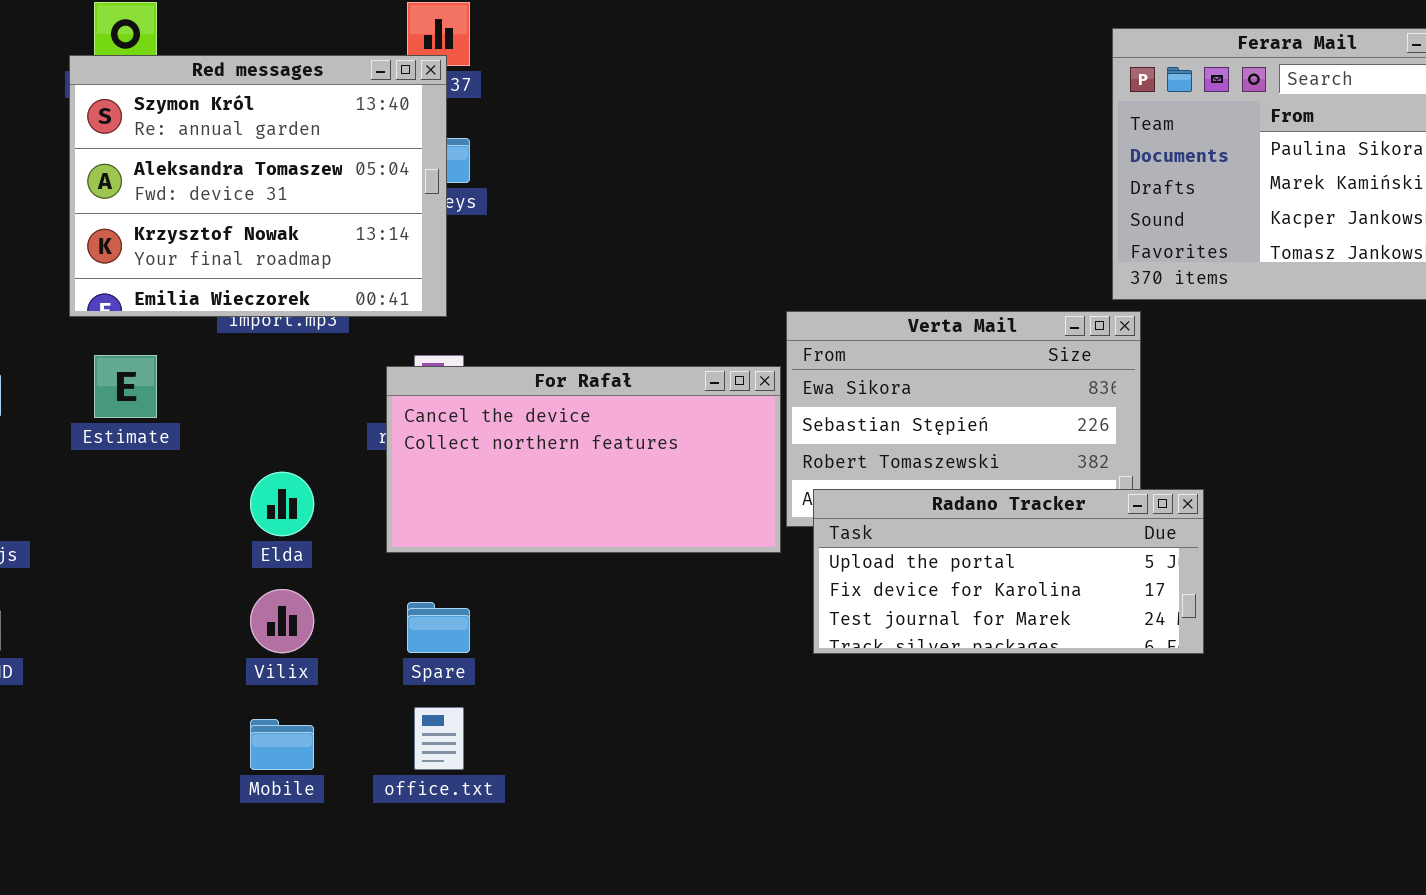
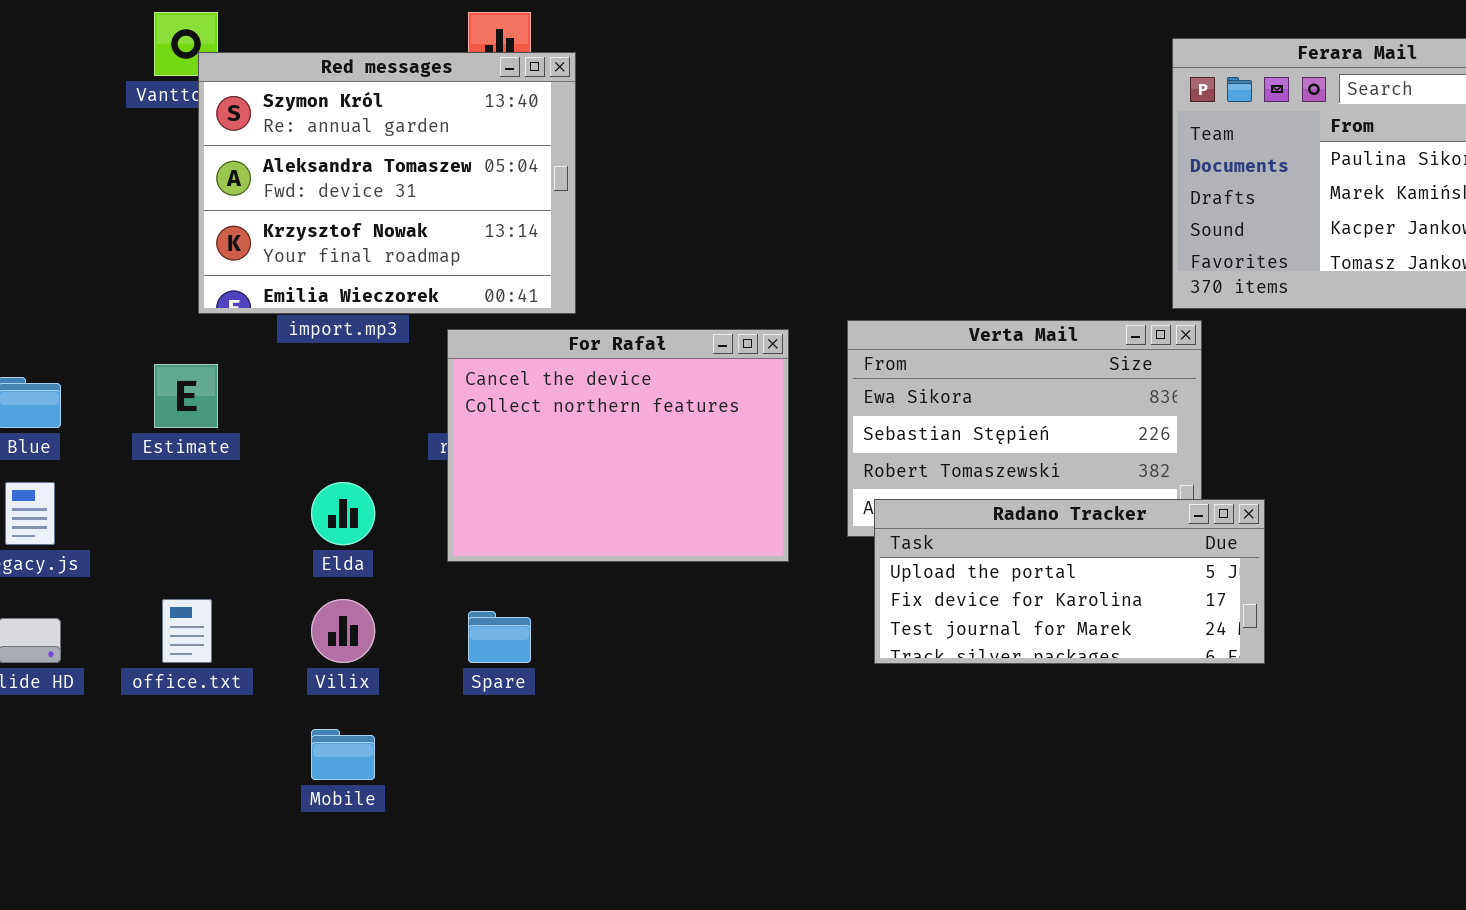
Red messages: [69,55,447,317] -> [198,52,576,314], moved
For Rafał: [386,366,781,553] -> [447,329,789,562], resized
office.txt: [414,707,464,770] -> [162,599,212,663], moved

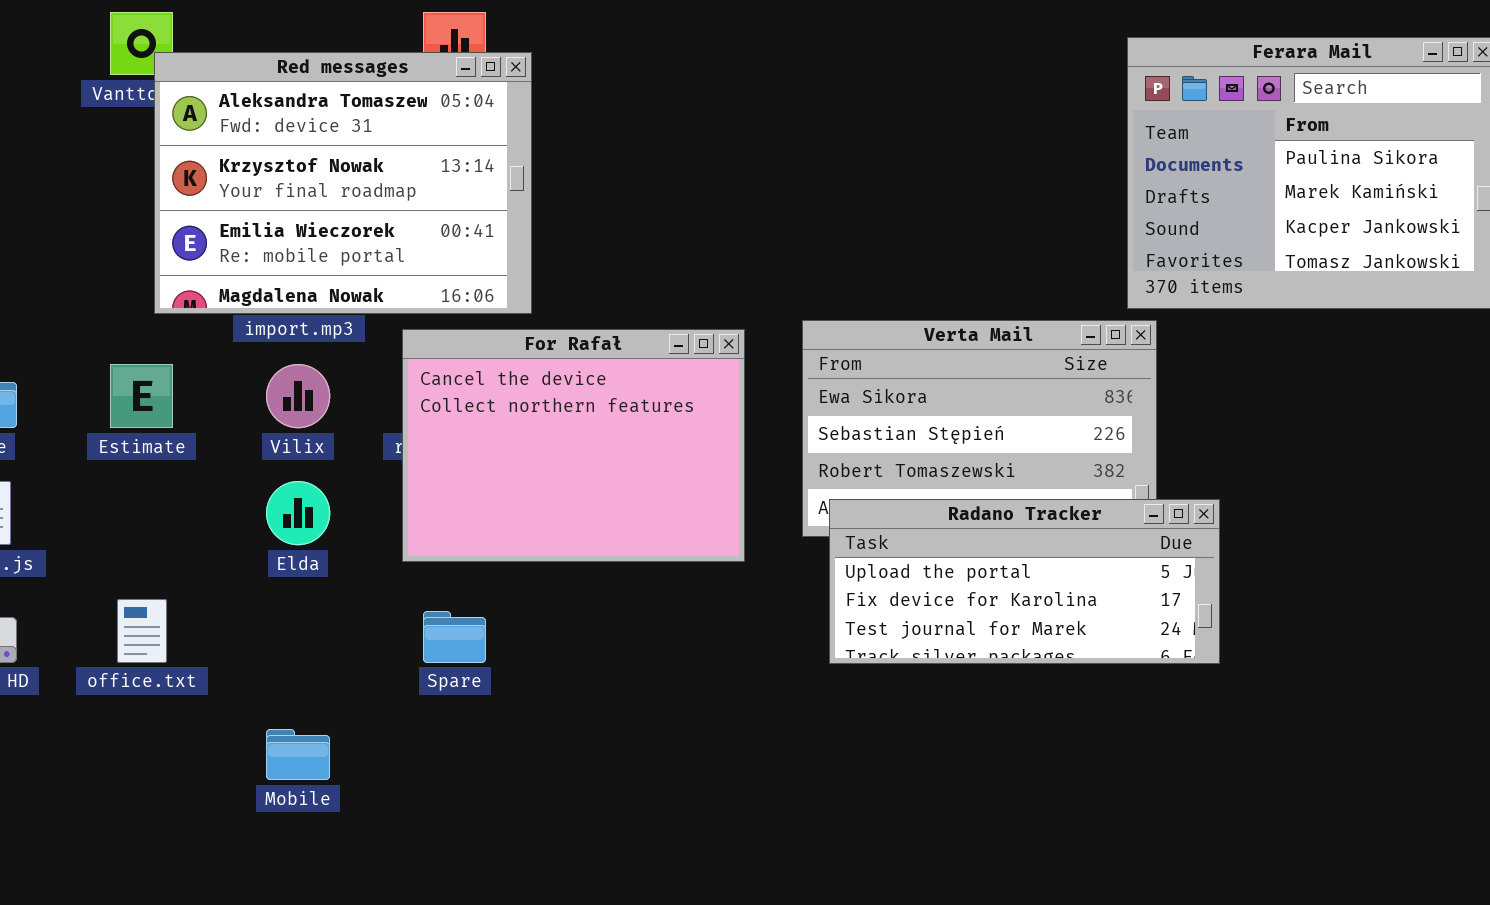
Red messages: [198,52,576,314] -> [154,52,532,314], scrolled down 1 row
Vilix: [311,599,375,663] -> [266,364,330,428], moved

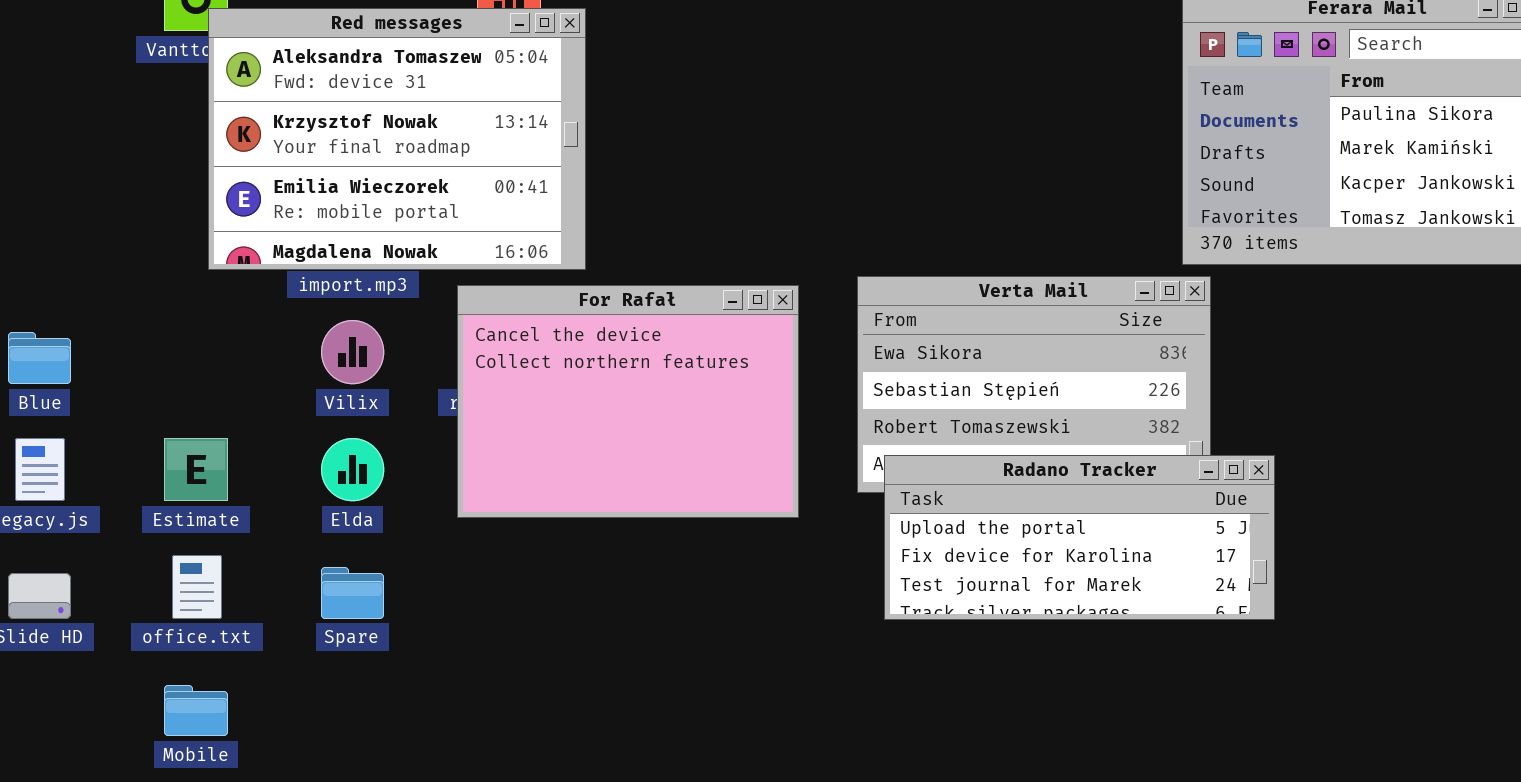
Estimate: [110,364,173,428] -> [164,438,228,501], moved
Spare: [423,611,486,663] -> [321,567,384,619], moved
Mobile: [266,729,330,780] -> [164,685,228,736], moved

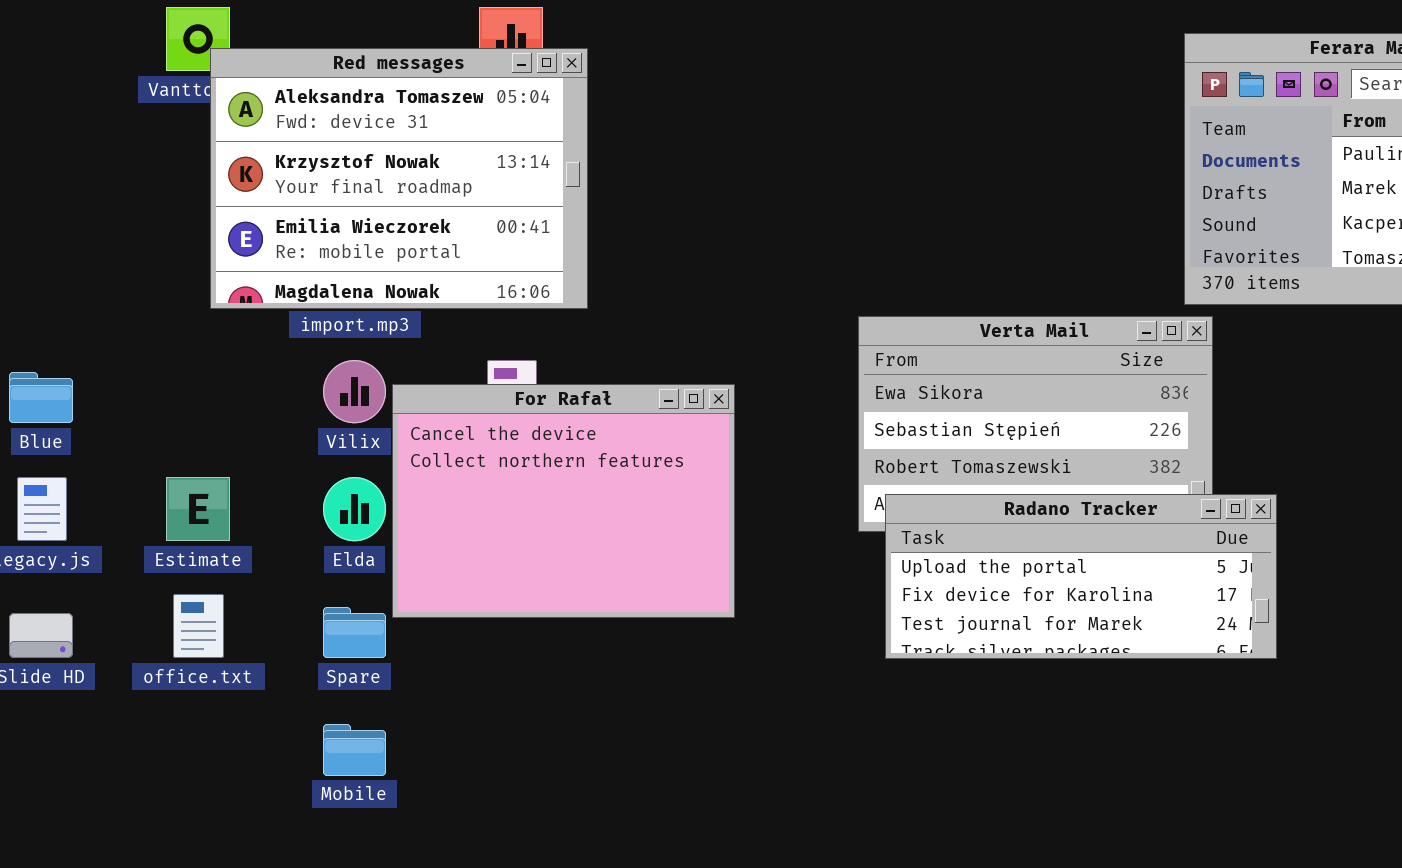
For Rafał: [457,285,799,518] -> [392,384,735,618], moved
Mobile: [164,685,228,736] -> [323,724,386,776], moved

